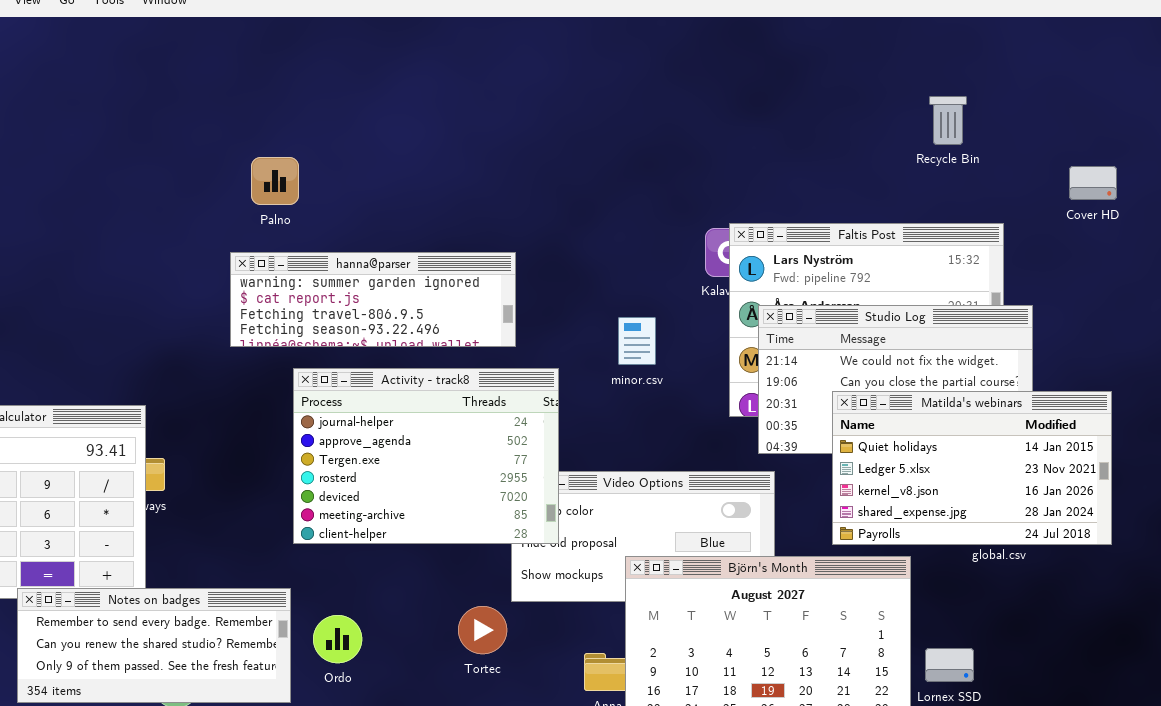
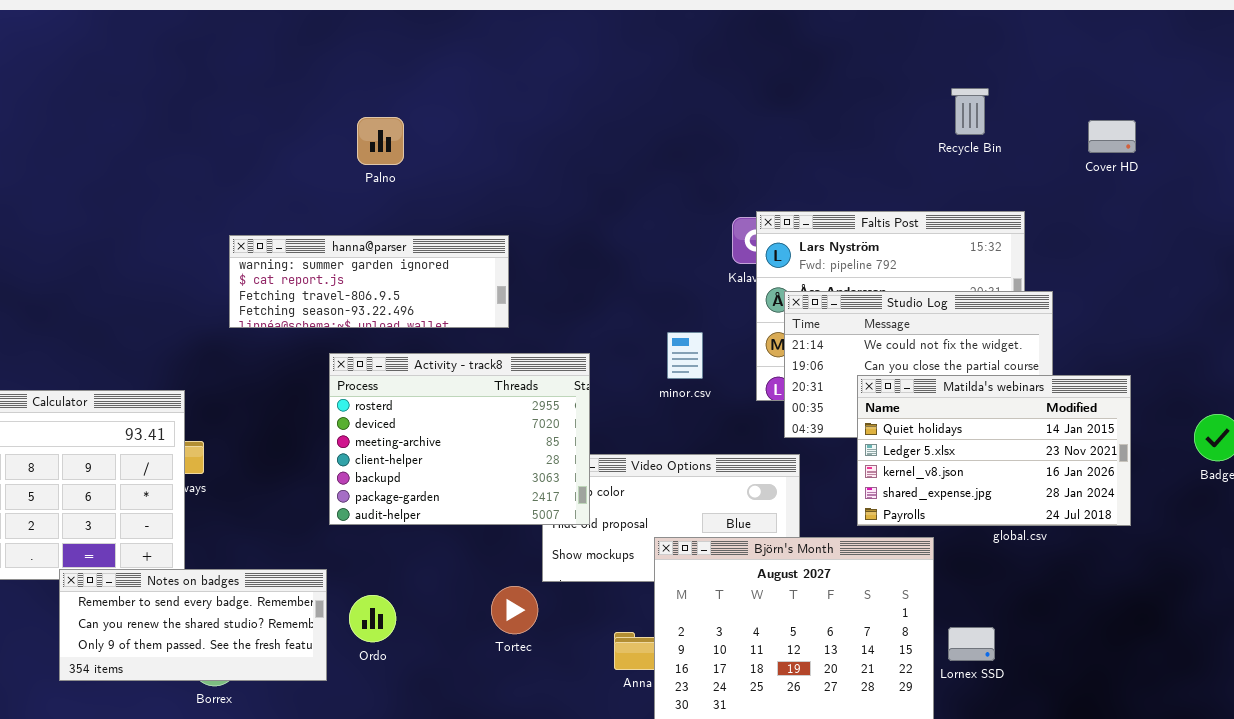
Palno: [251,157,299,205] -> [357,117,404,165], moved
Cover HD: [1069,166,1117,200] -> [1088,120,1136,153], moved
hanna@parser: [230,252,516,347] -> [229,235,509,328], moved
minor.csv: [618,317,656,365] -> [667,332,703,379], moved
Activity - track8: [293,368,559,544] -> [329,353,590,525], scrolled down 3 rows

